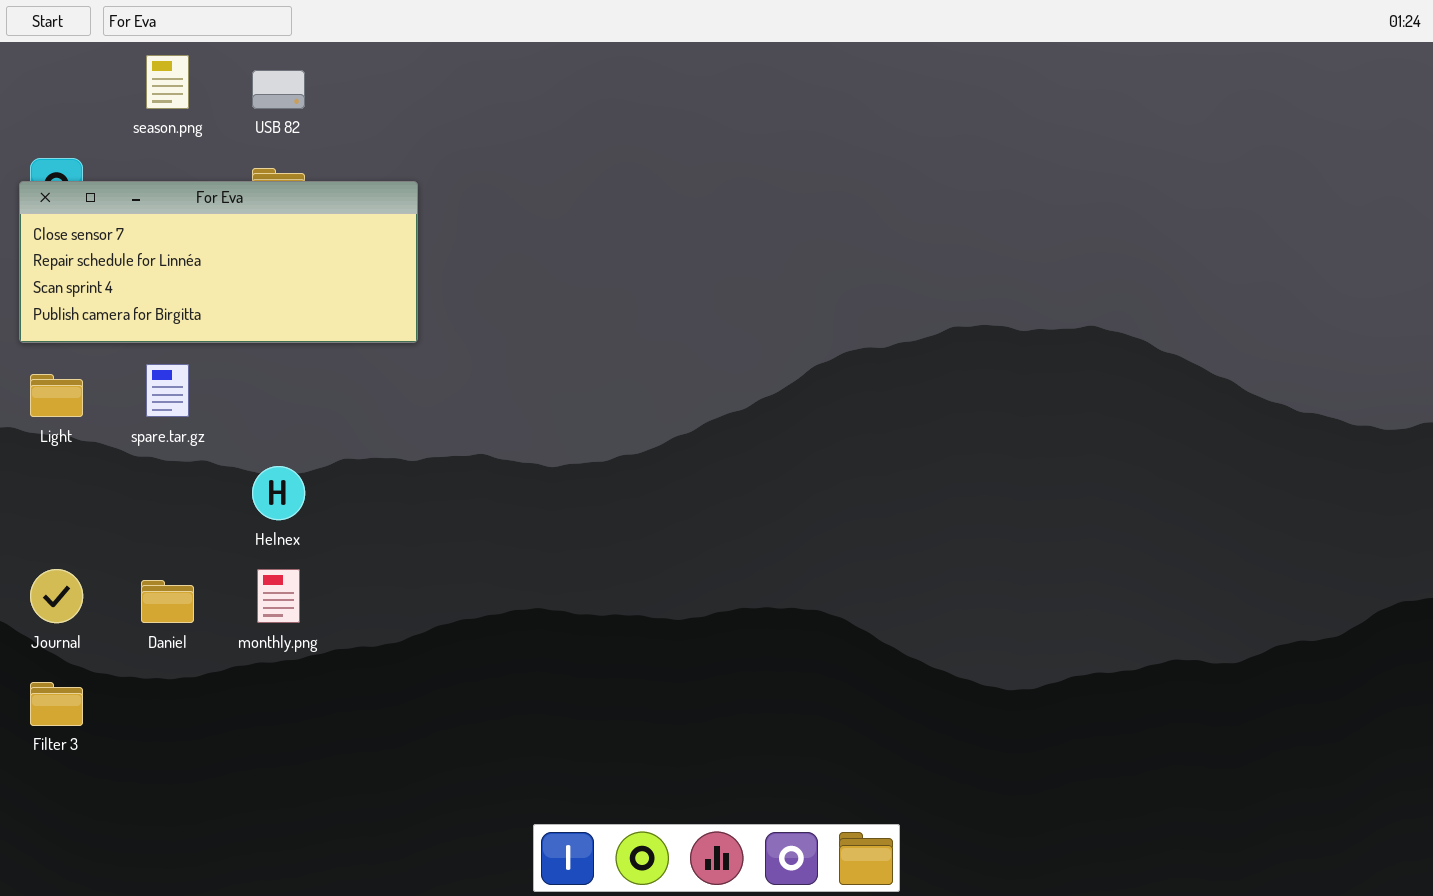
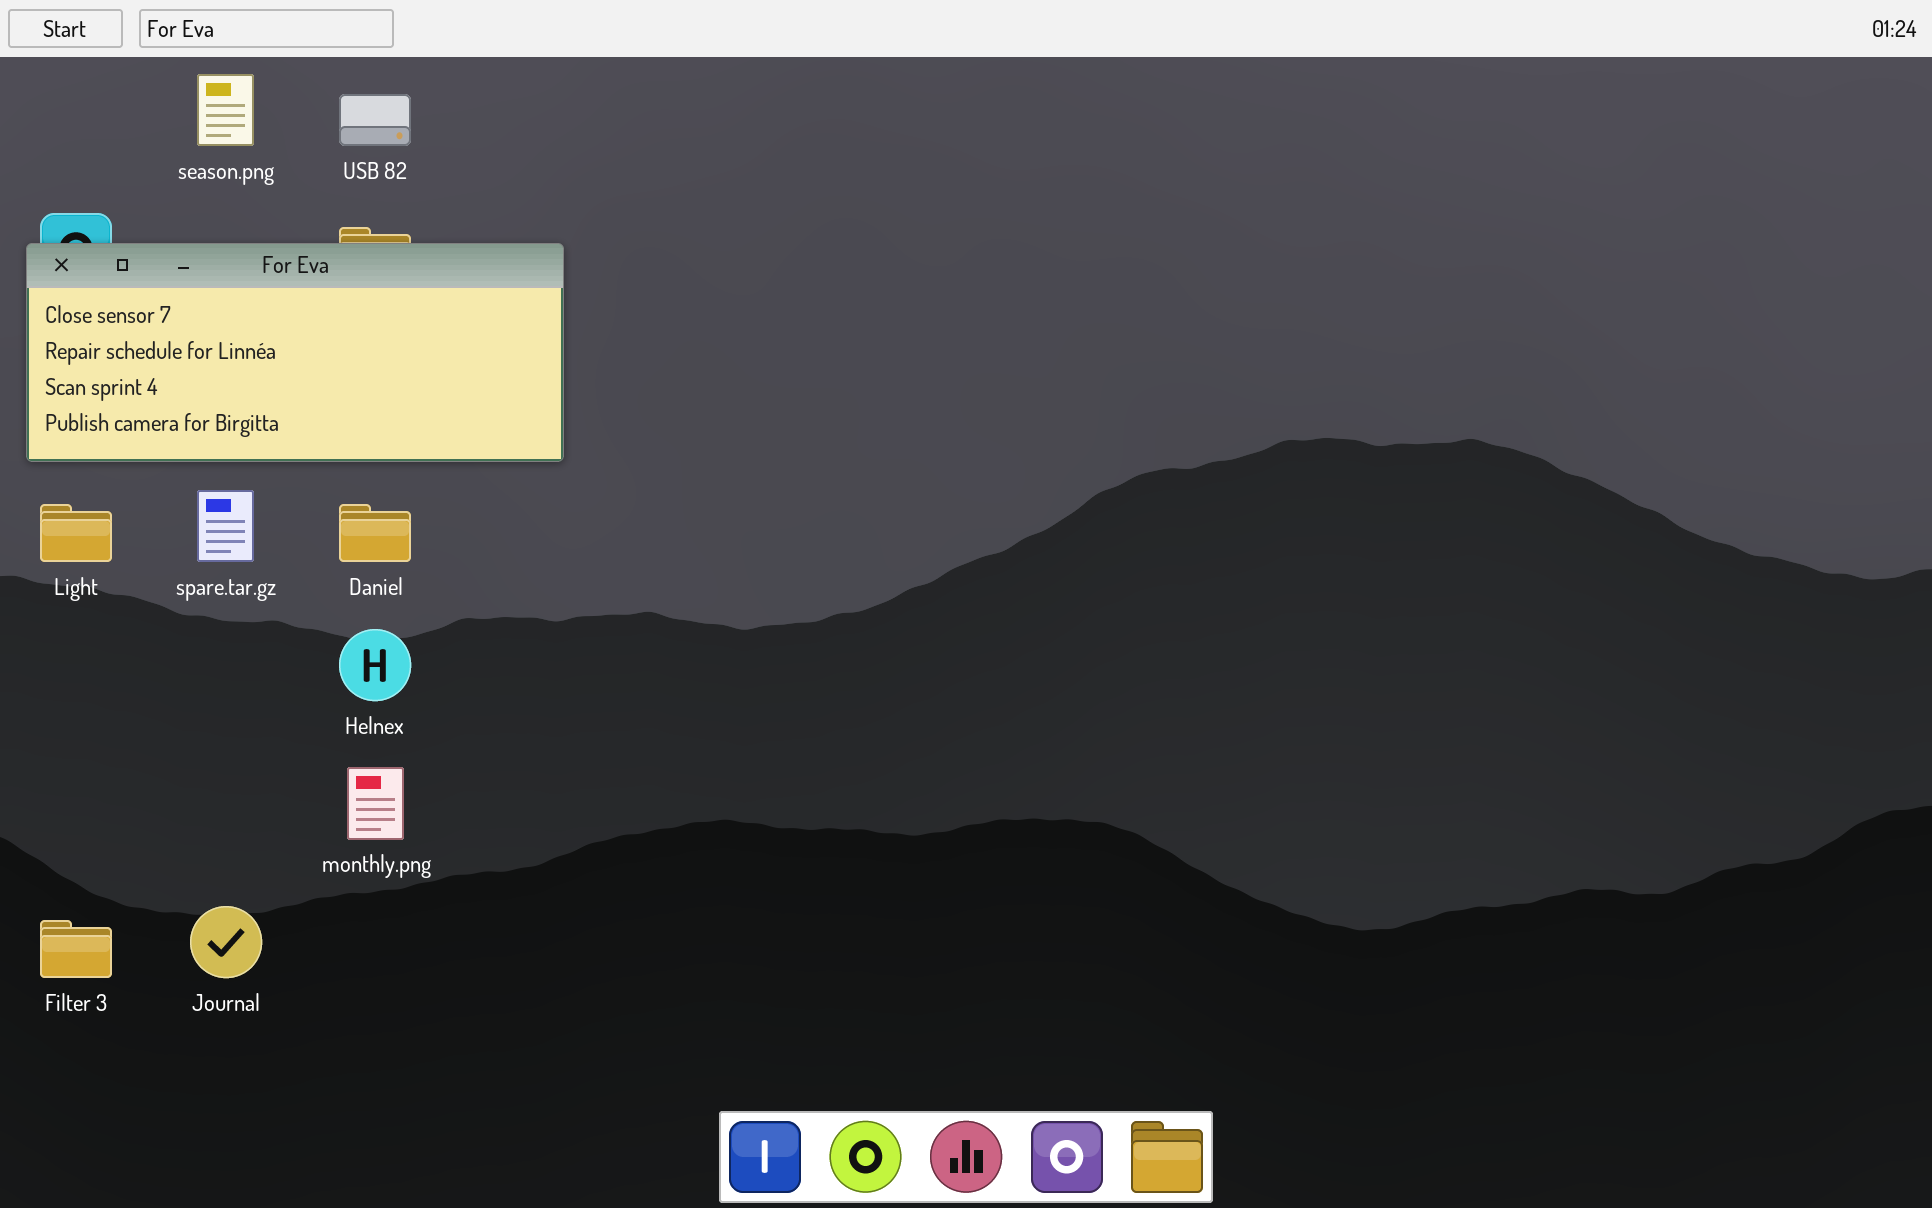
Journal: [30,569,83,623] -> [190,906,262,978], moved
Daniel: [141,580,194,623] -> [339,504,411,562], moved

